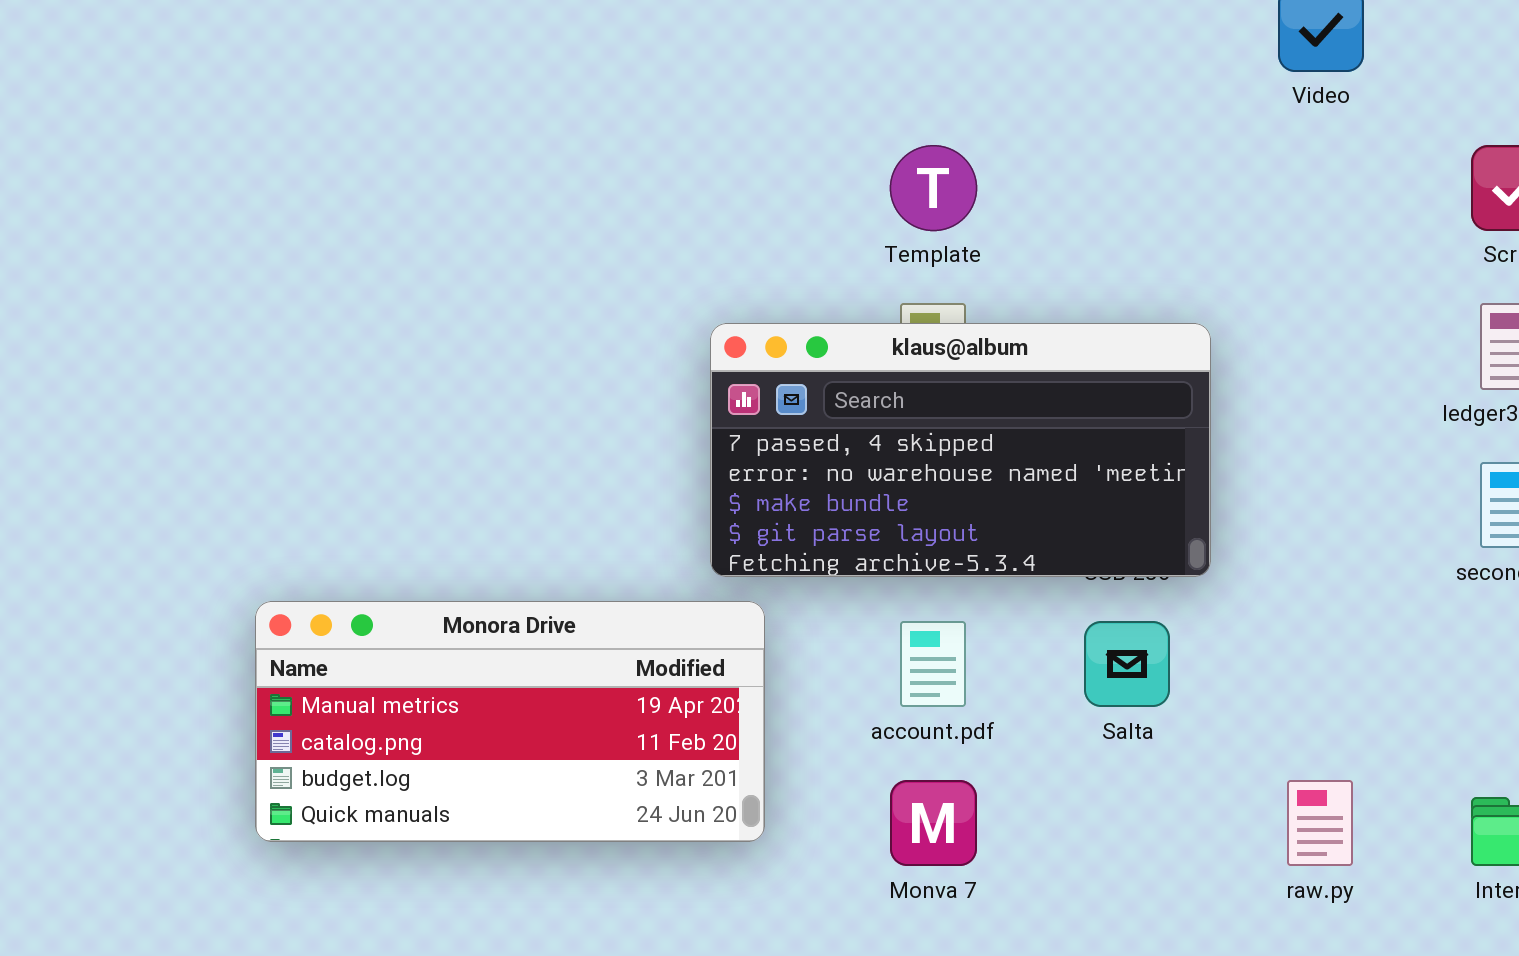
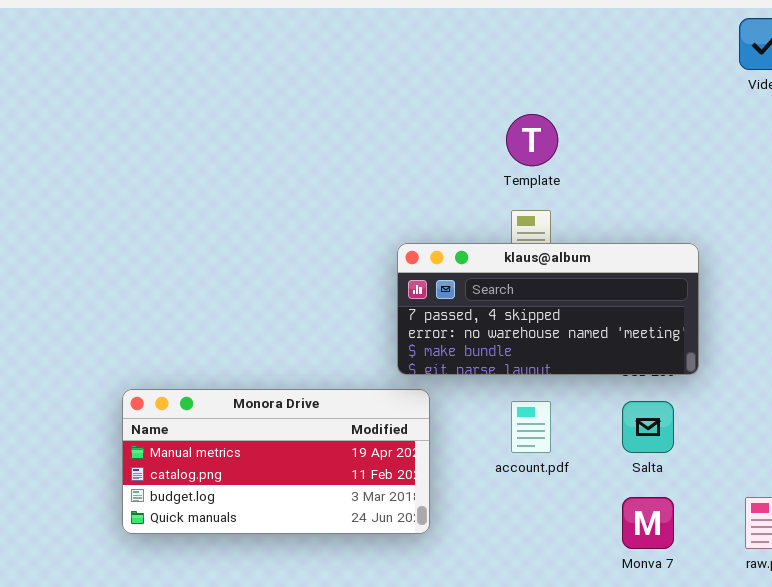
klaus@album: [710,323,1211,577] -> [397,243,699,375], resized
Monva 7: [890,780,977,866] -> [622,497,674,549], moved

